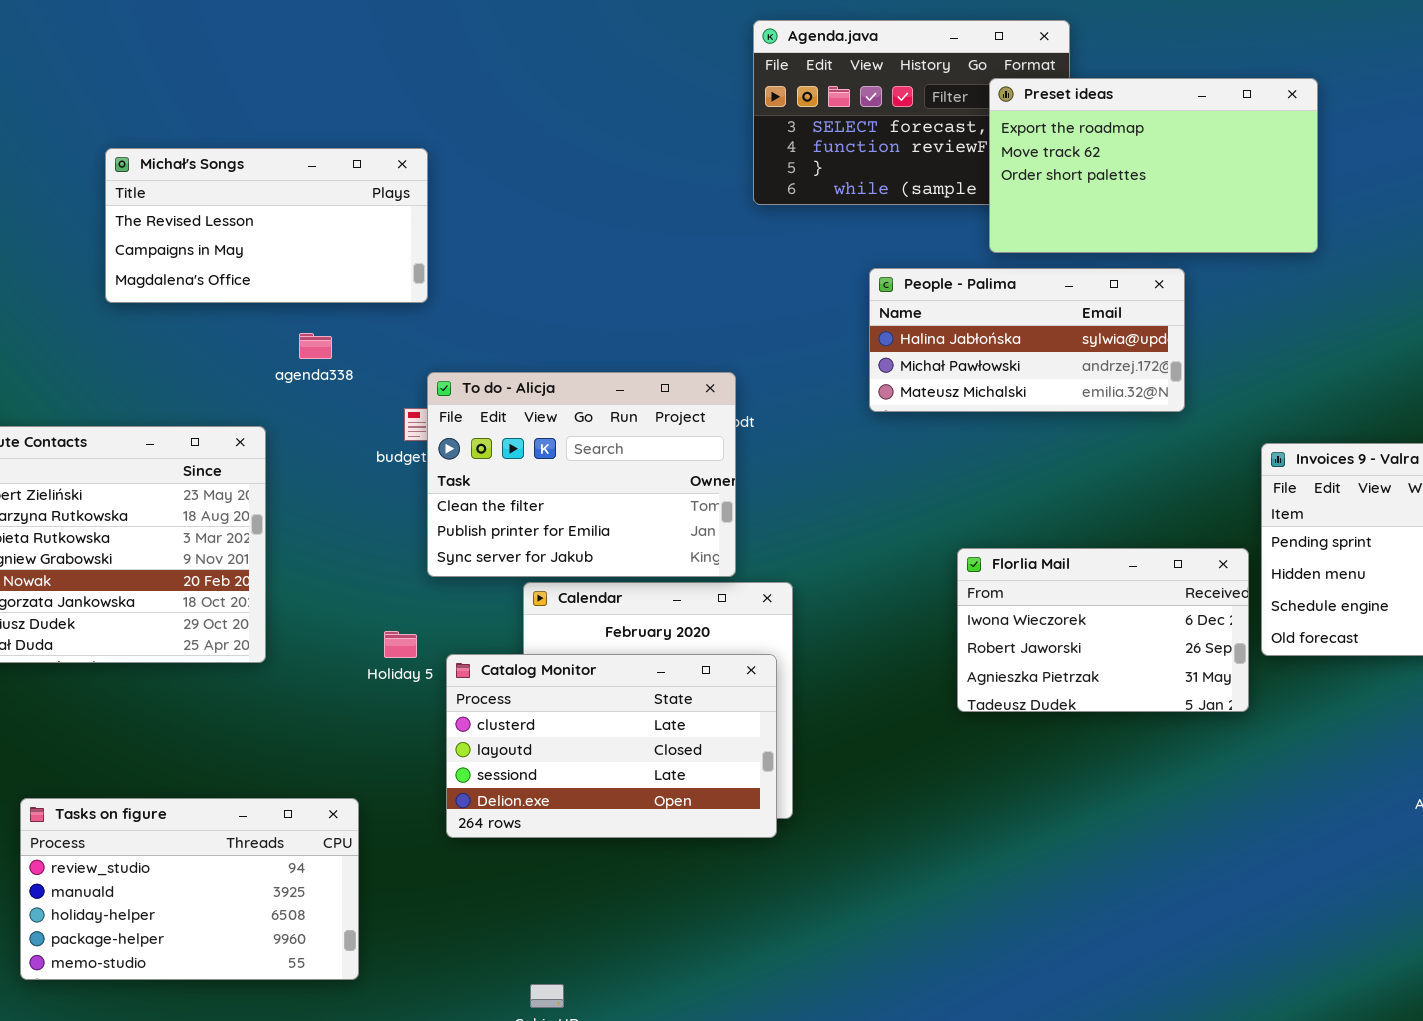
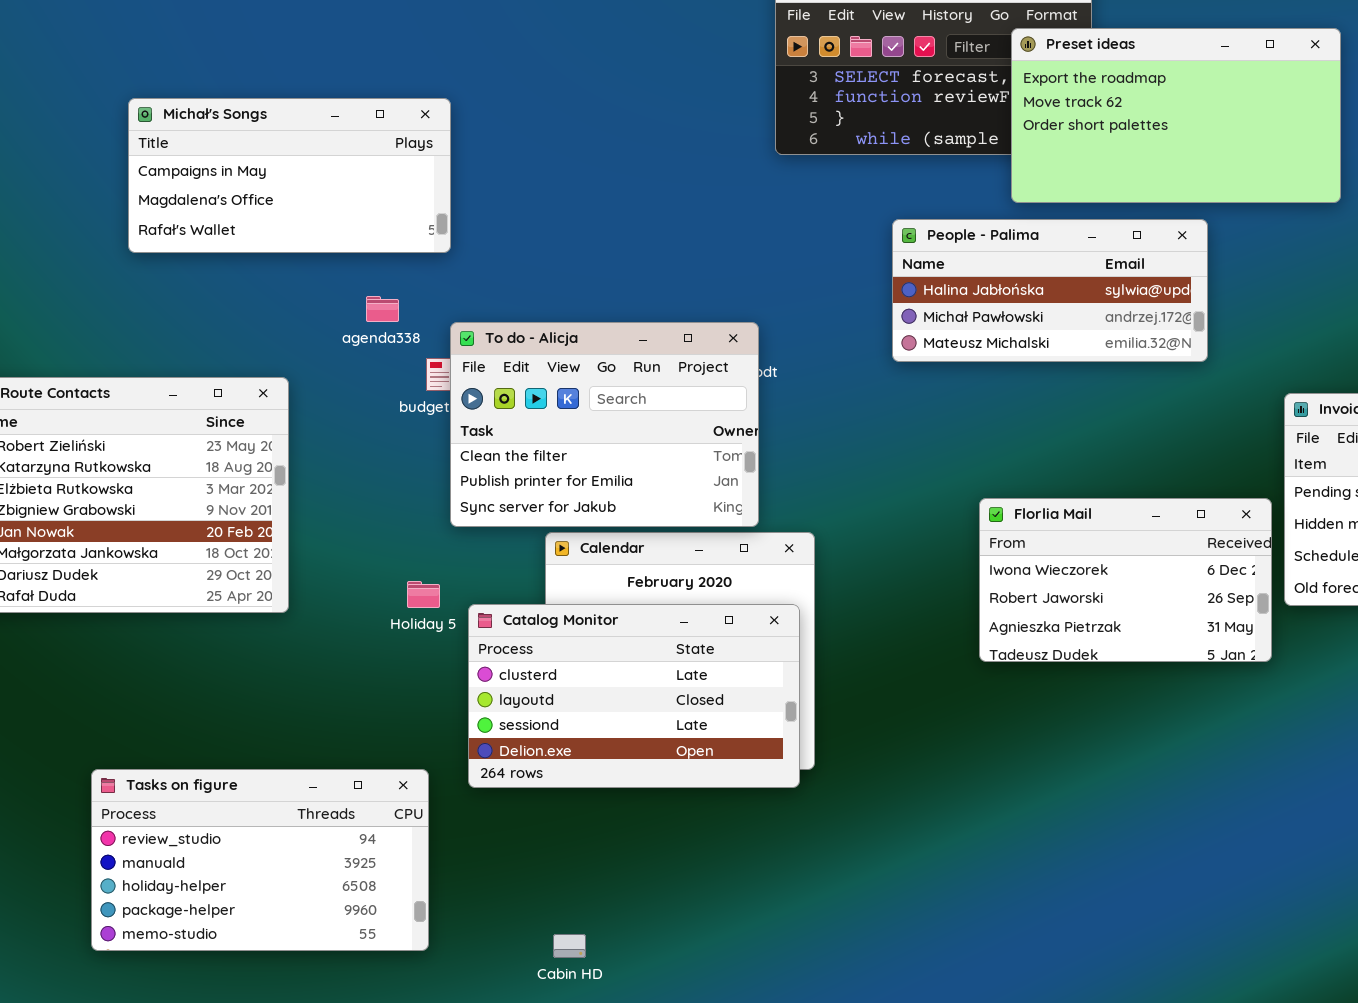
Michał's Songs: [105,148,428,303] -> [128,98,451,253], scrolled down 1 row
agenda338: [299,333,332,359] -> [366,296,399,322], moved
Tasks on figure: [20,798,359,980] -> [91,769,429,951], moved

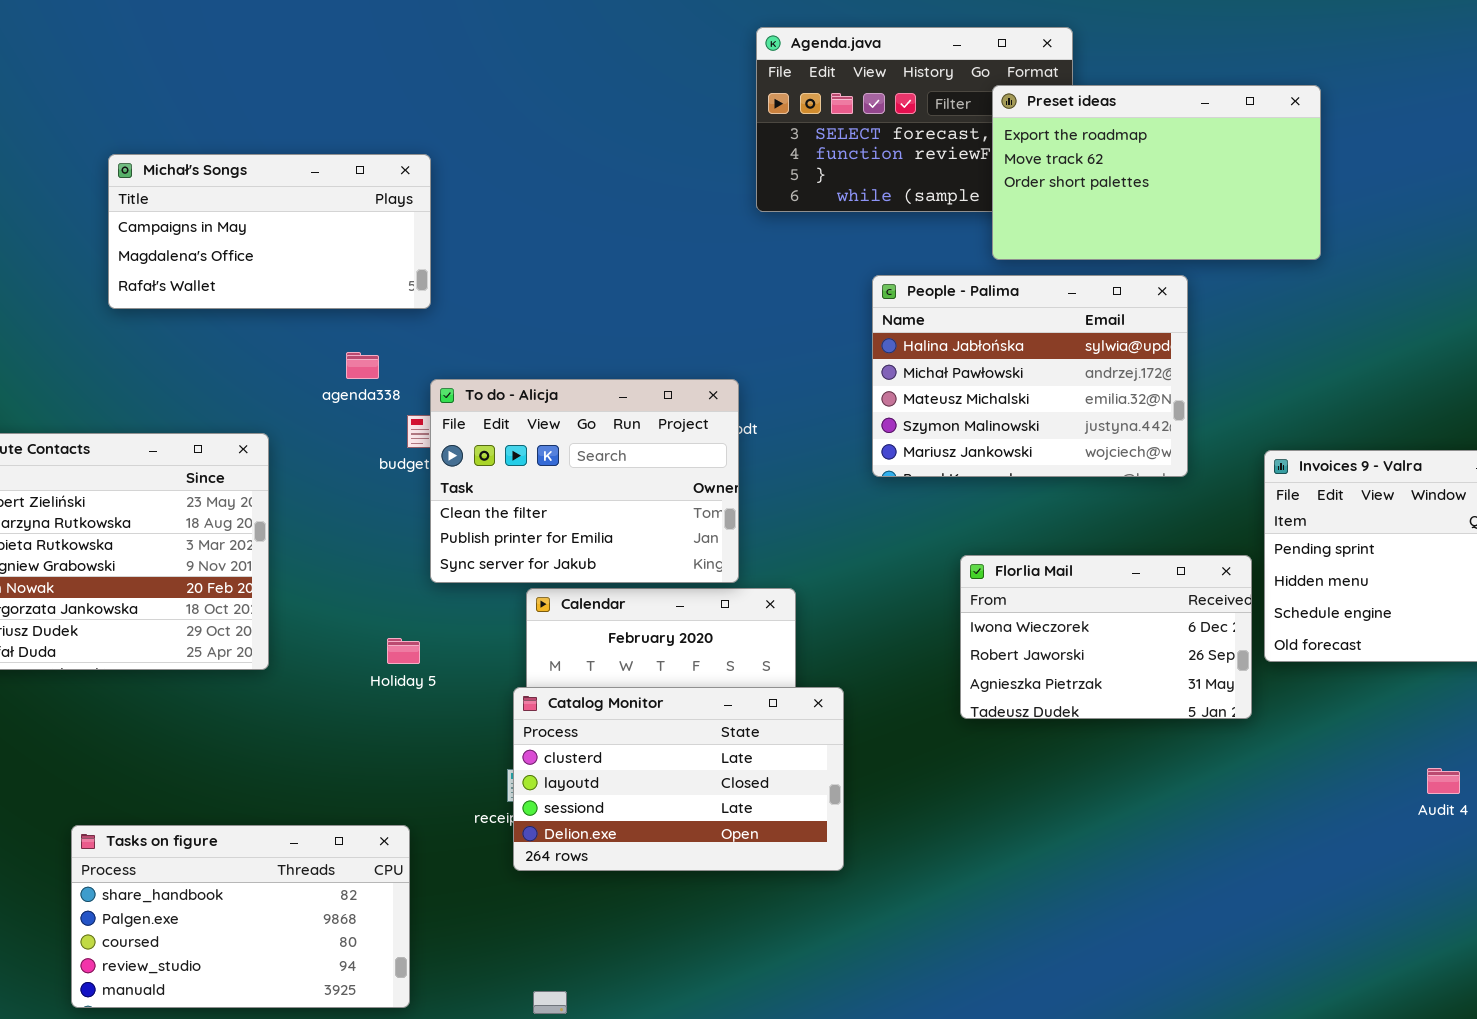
People - Palima: [892,219,1208,362] -> [872,275,1188,477], resized
Catalog Monitor: [468,604,800,788] -> [513,687,844,871], moved
Tasks on figure: [91,769,429,951] -> [71,825,410,1008], scrolled up 3 rows

